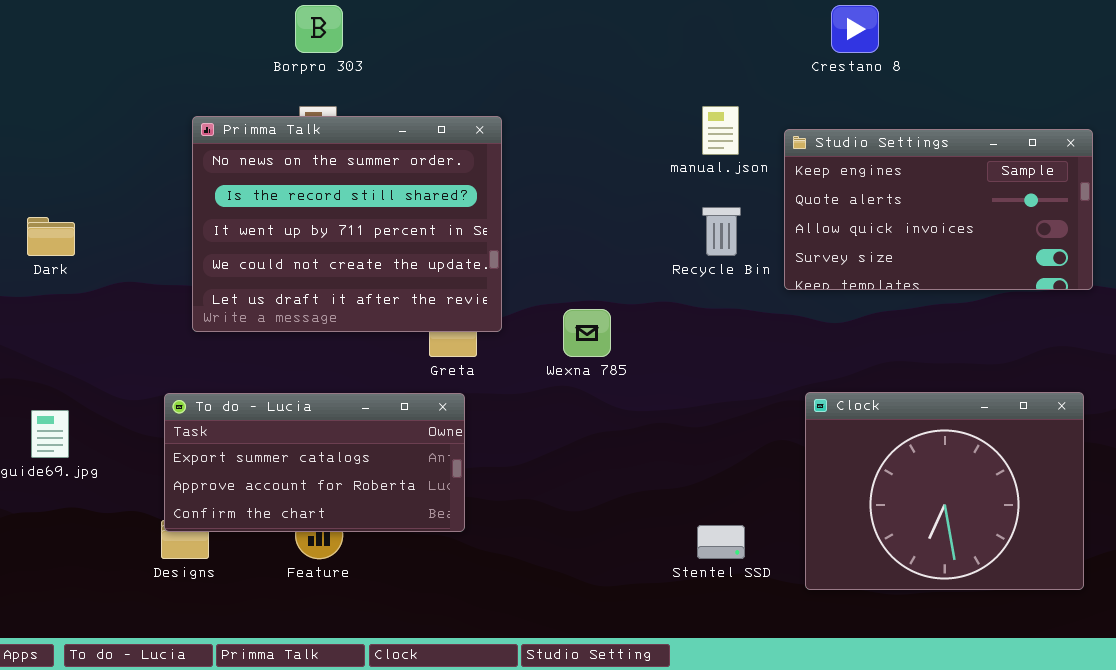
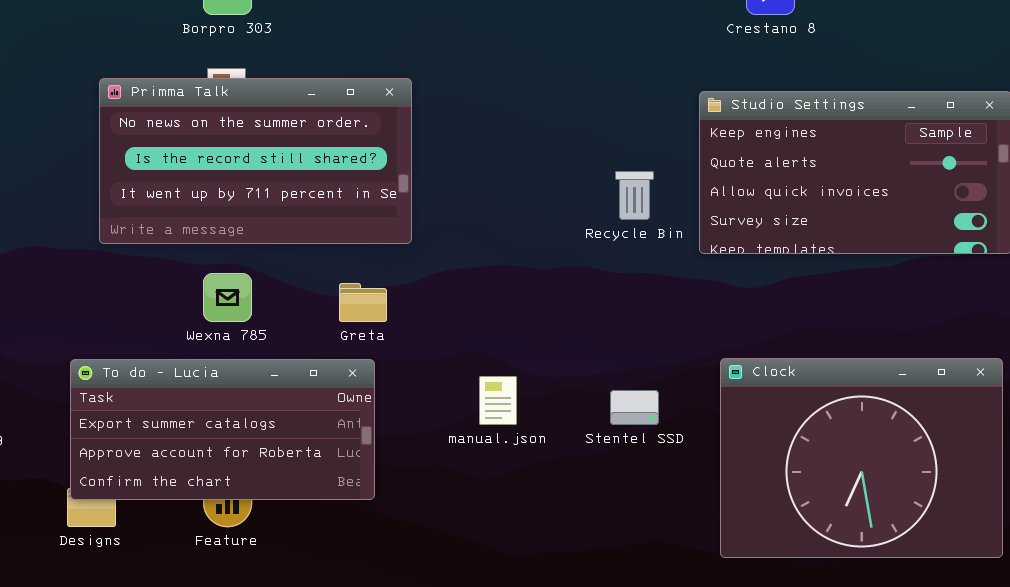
manual.json: [702,106,739,155] -> [479,376,517,425], moved
Primma Talk: [192,116,502,332] -> [99,78,412,244], resized
Wexna 785: [563,309,611,357] -> [203,273,252,322], moved
Stentel SSD: [697,525,745,559] -> [610,390,659,425], moved

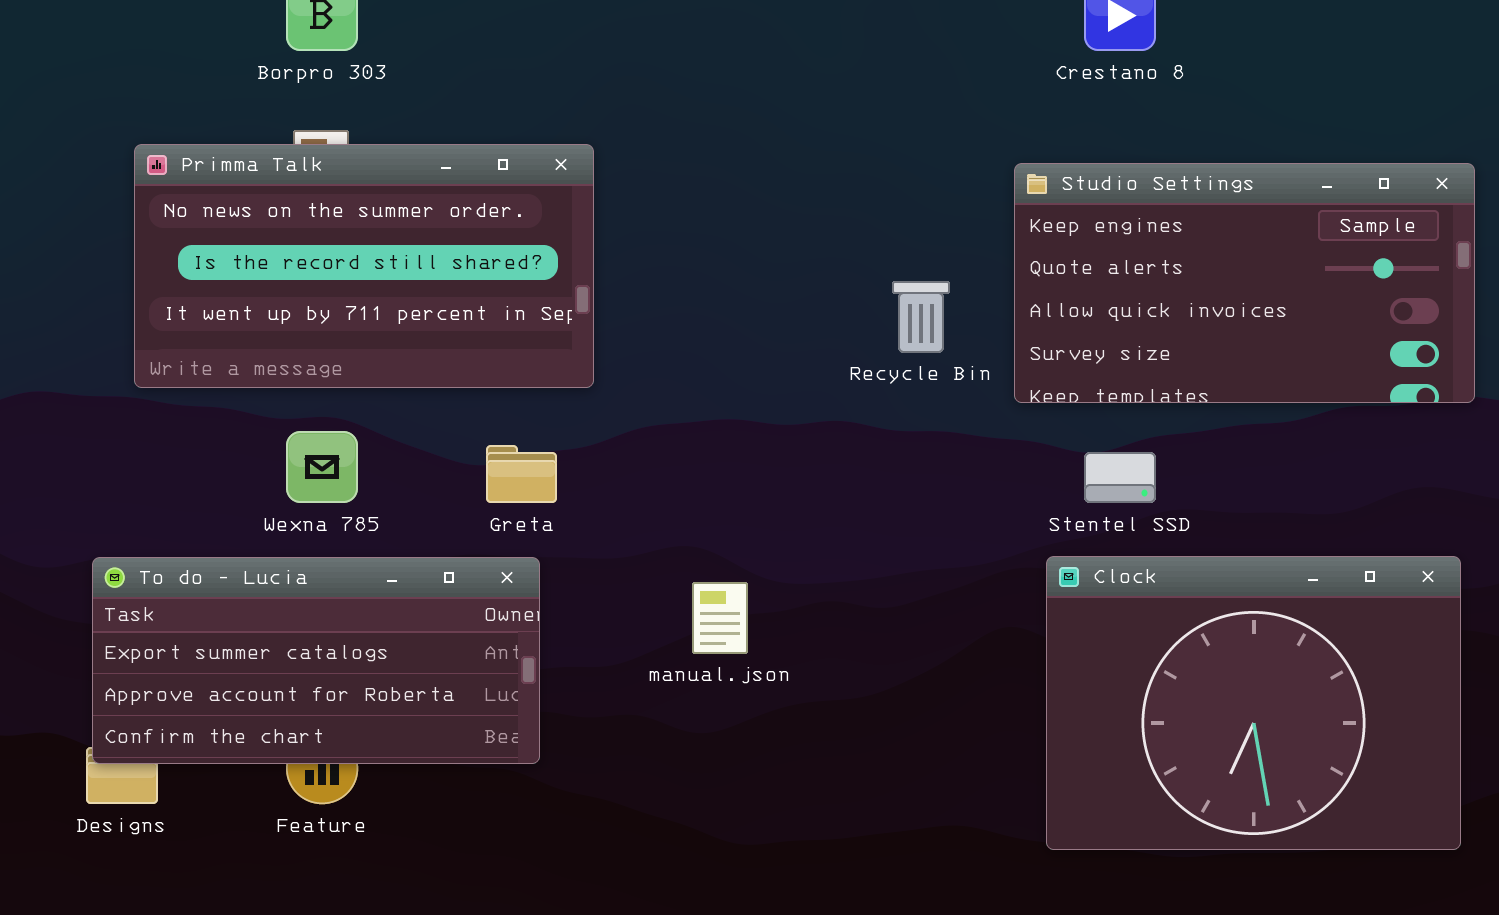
Stentel SSD: [610,390,659,425] -> [1084,452,1156,503], moved

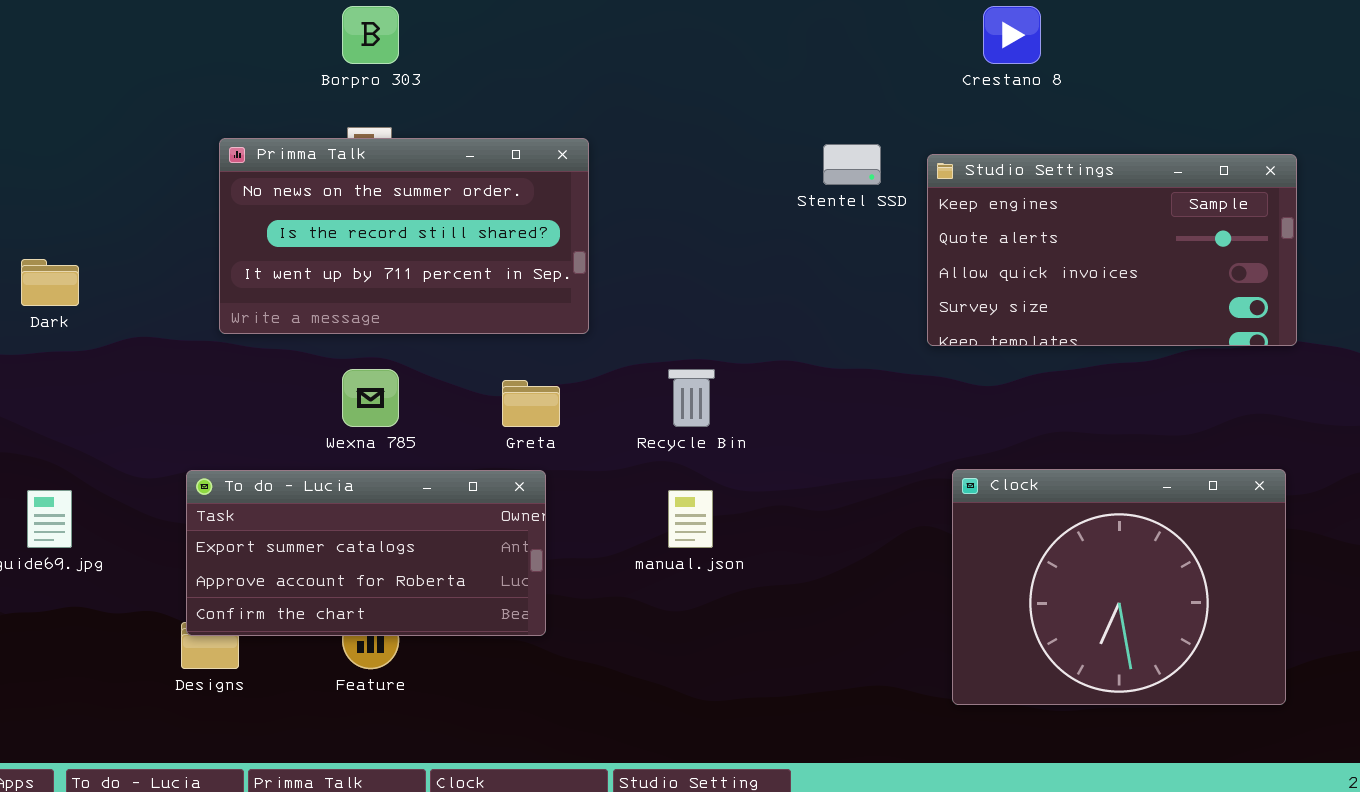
Recycle Bin: [892,281,950,353] -> [668,369,715,427], moved
Stentel SSD: [1084,452,1156,503] -> [823,144,881,185], moved

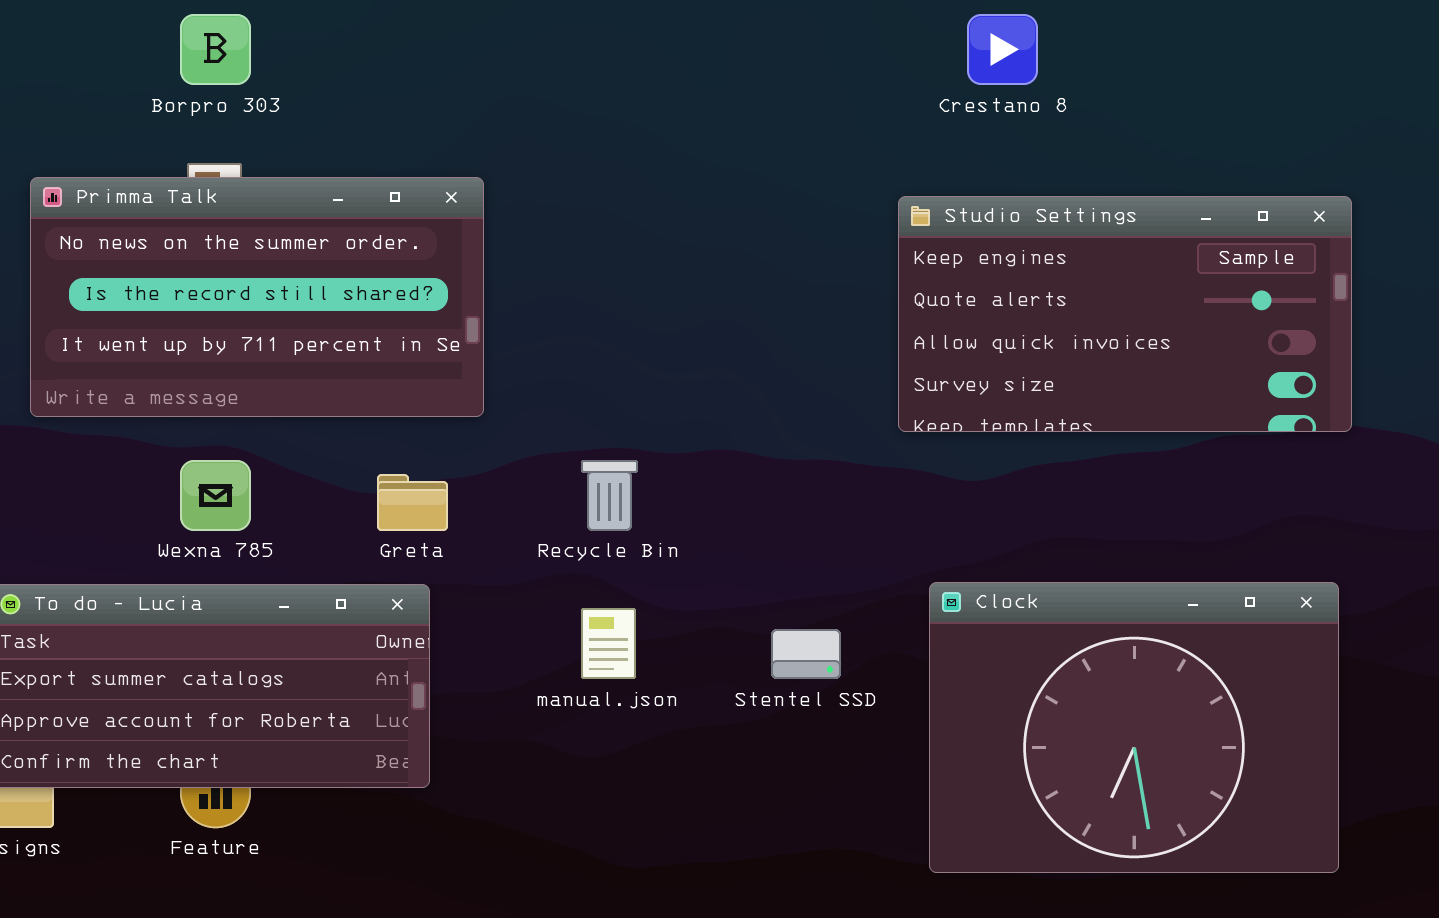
Stentel SSD: [823,144,881,185] -> [771,629,841,679], moved

